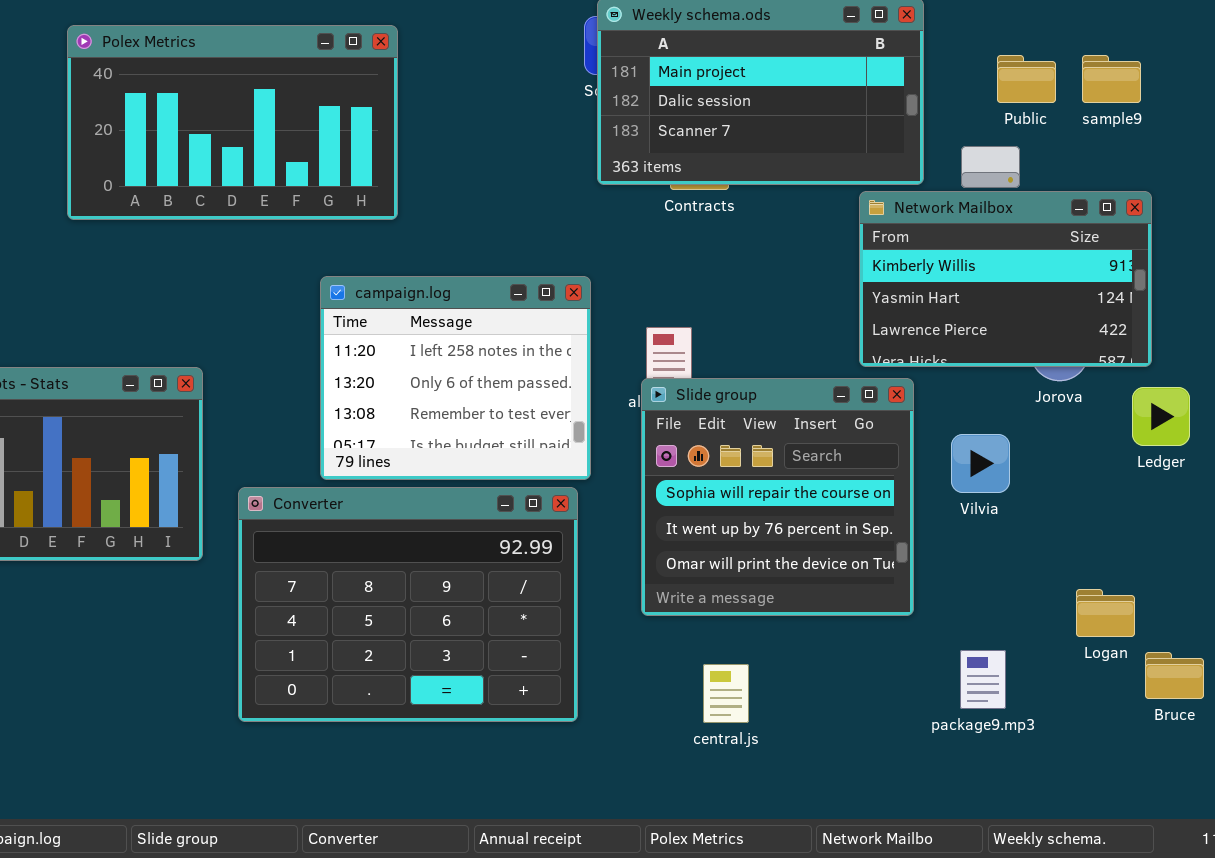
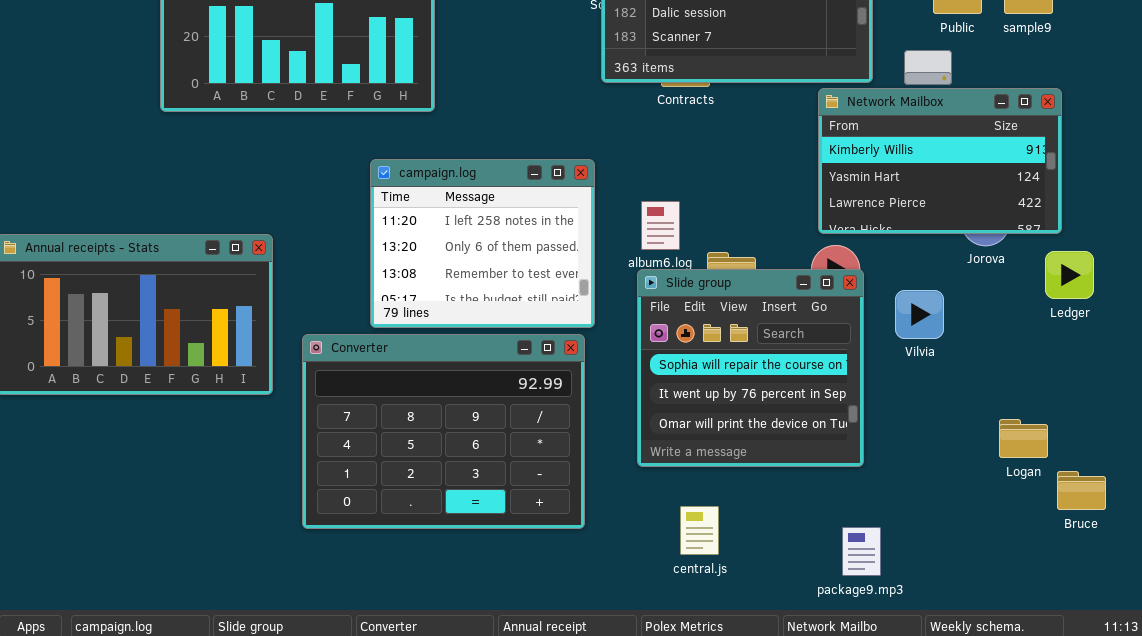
Slide group: [641,378,914,616] -> [637,269,864,467], moved
package9.mp3: [960,650,1006,709] -> [842,527,881,576], moved
central.js: [703,664,749,723] -> [680,506,719,555], moved

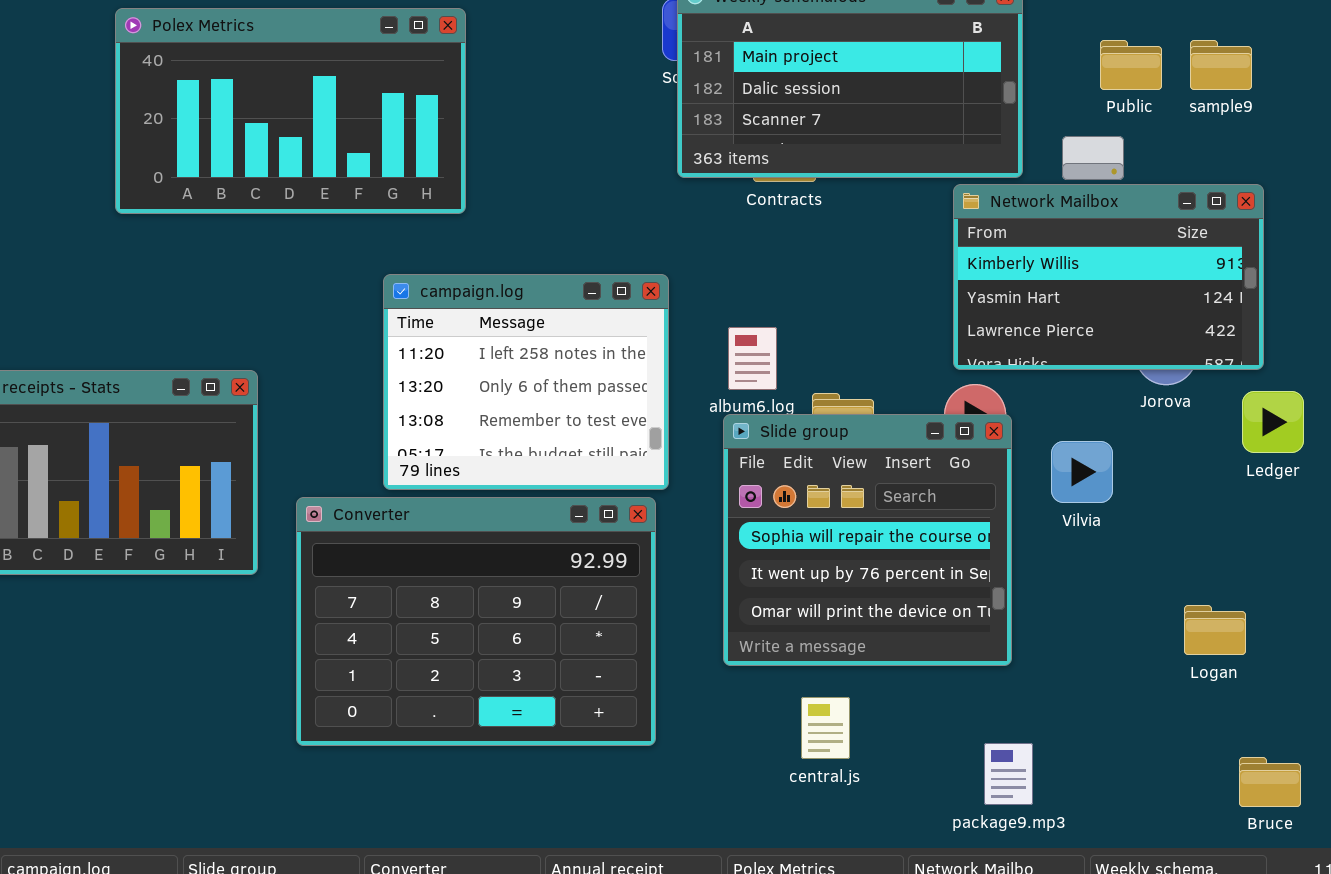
Bruce: [1057,471,1106,510] -> [1239,757,1301,807], moved
central.js: [680,506,719,555] -> [801,697,850,759], moved

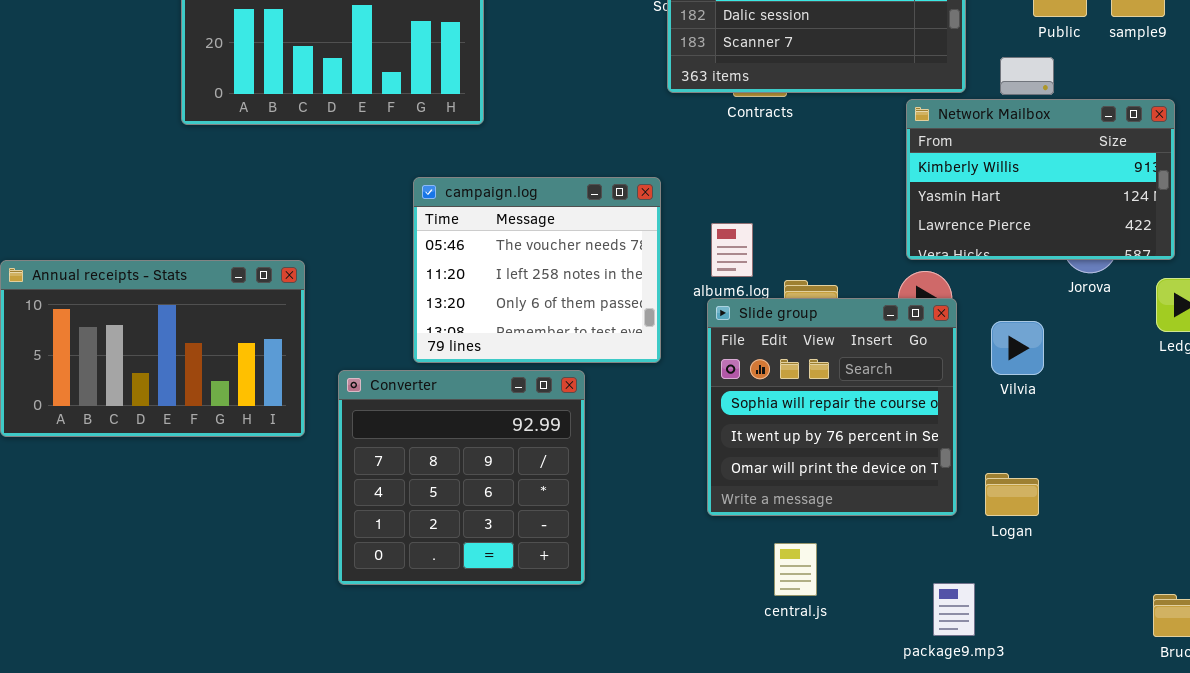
campaign.log: [383,274,669,490] -> [413,177,661,363], scrolled up 1 row
Converter: [296,497,656,746] -> [338,370,585,585], resized
Logan: [1184,605,1246,655] -> [985,473,1039,516], moved

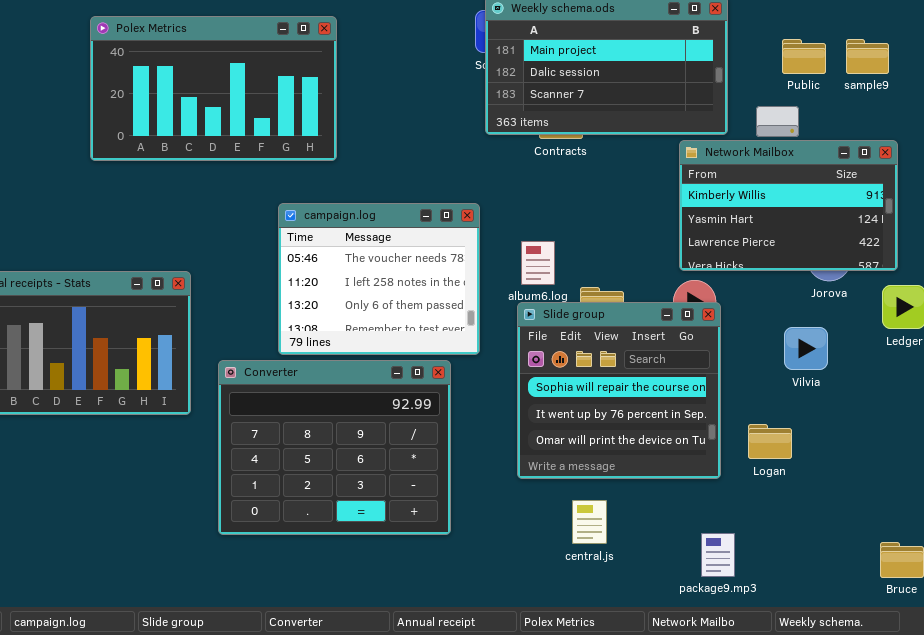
Vilvia: [991,321,1044,375] -> [784,327,828,370], moved
Converter: [338,370,585,585] -> [218,360,451,535], resized
Logan: [985,473,1039,516] -> [748,424,792,459], moved

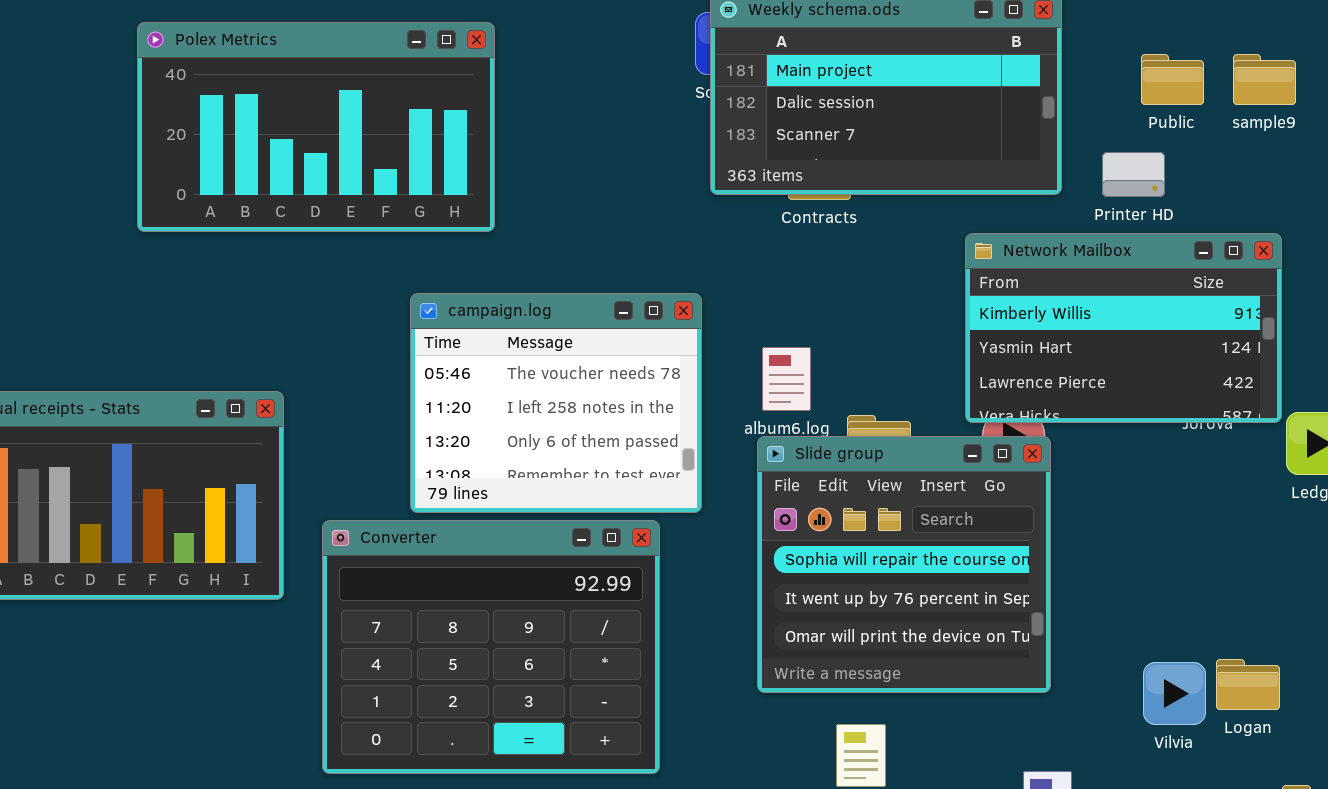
Network Mailbox: [679,140,898,271] -> [965,233,1282,423], moved
Vilvia: [784,327,828,370] -> [1143,662,1206,725], moved
Logan: [748,424,792,459] -> [1216,659,1280,710], moved

